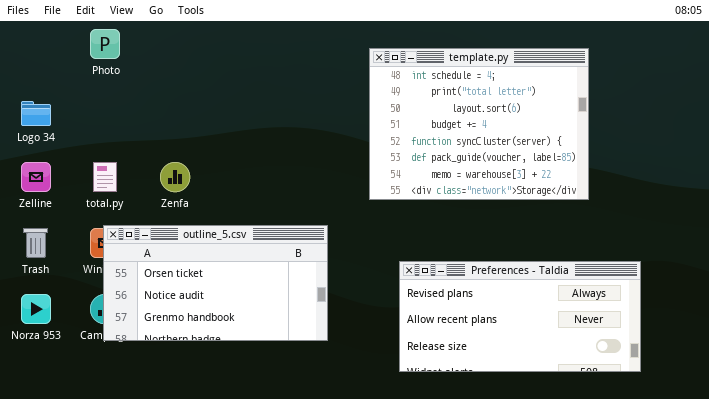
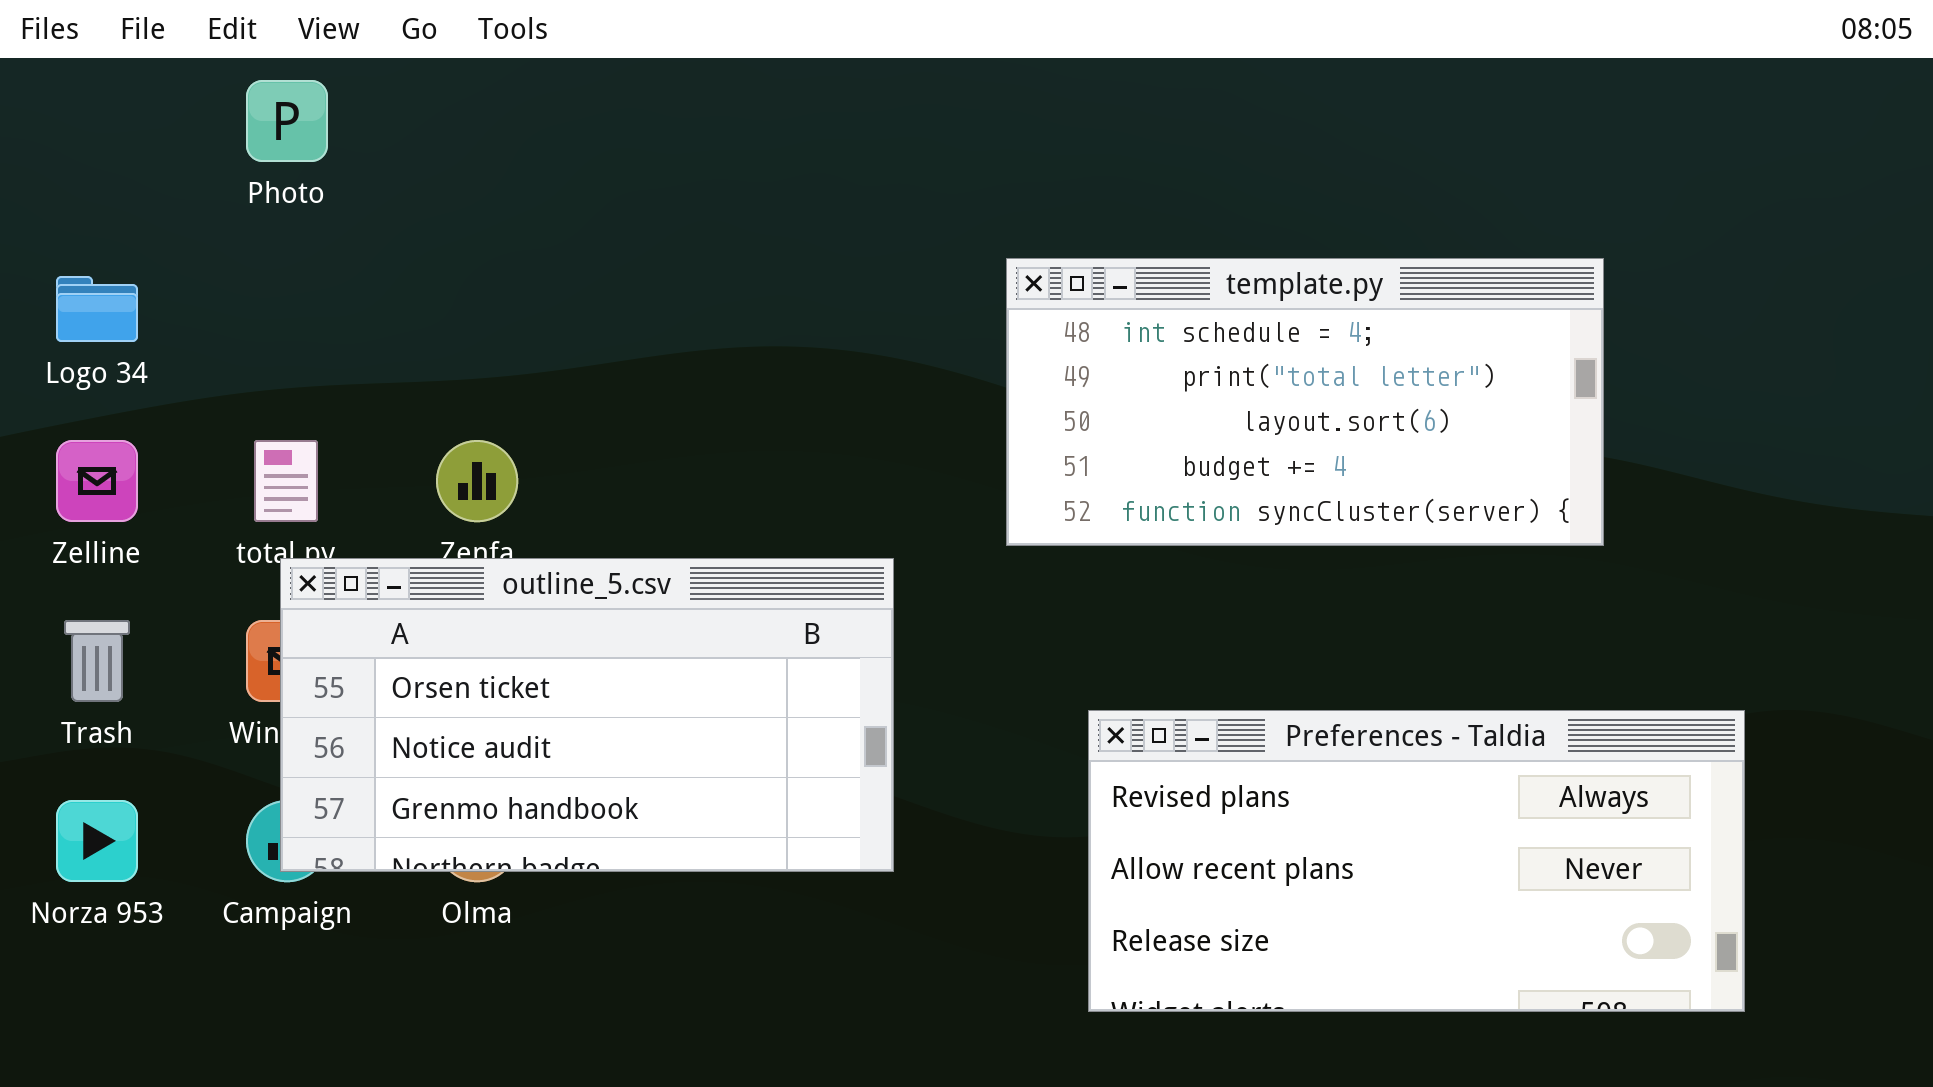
template.py: [369,48,589,200] -> [1006,258,1604,546], resized
outline_5.csv: [103,225,328,341] -> [280,558,894,872], moved

